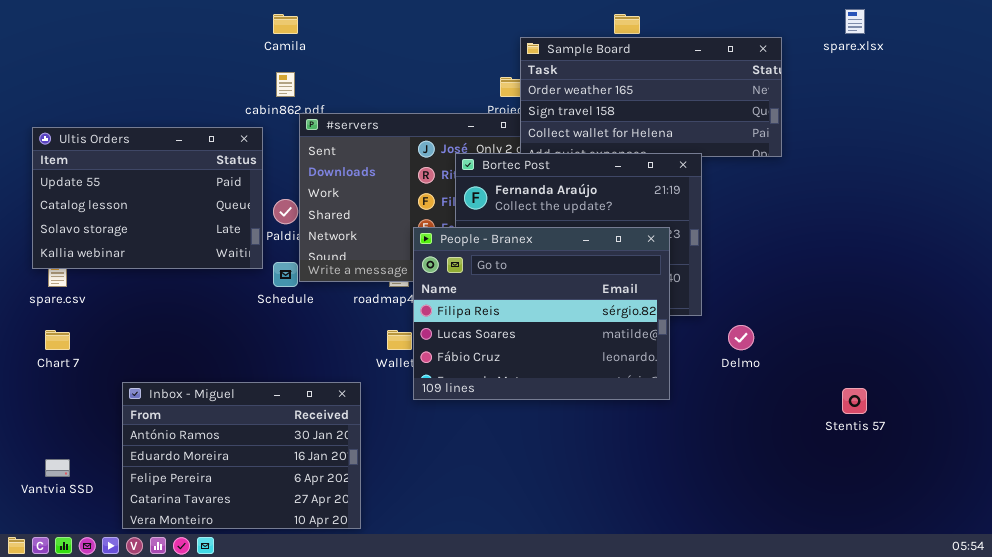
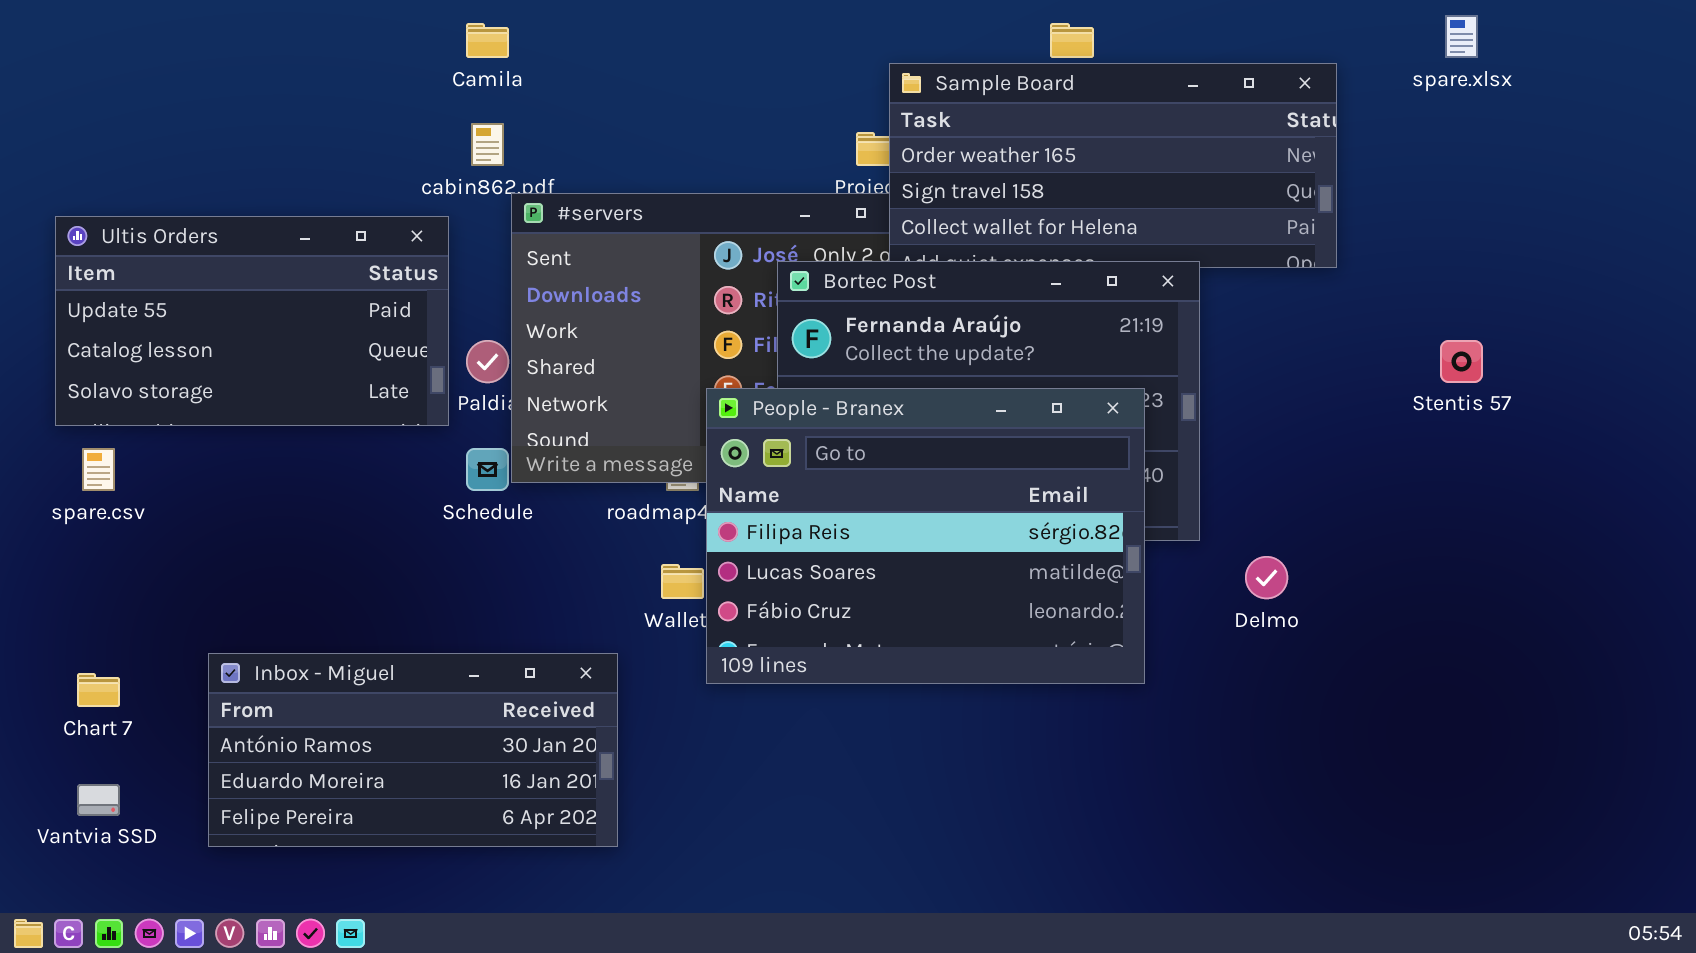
Ultis Orders: [32,127,263,269] -> [55,216,449,426], resized
Chart 7: [45,330,70,350] -> [77,673,120,707], moved
Inbox - Miguel: [122,382,361,529] -> [208,653,618,847], resized
Stentis 57: [842,388,867,414] -> [1440,340,1483,383], moved

